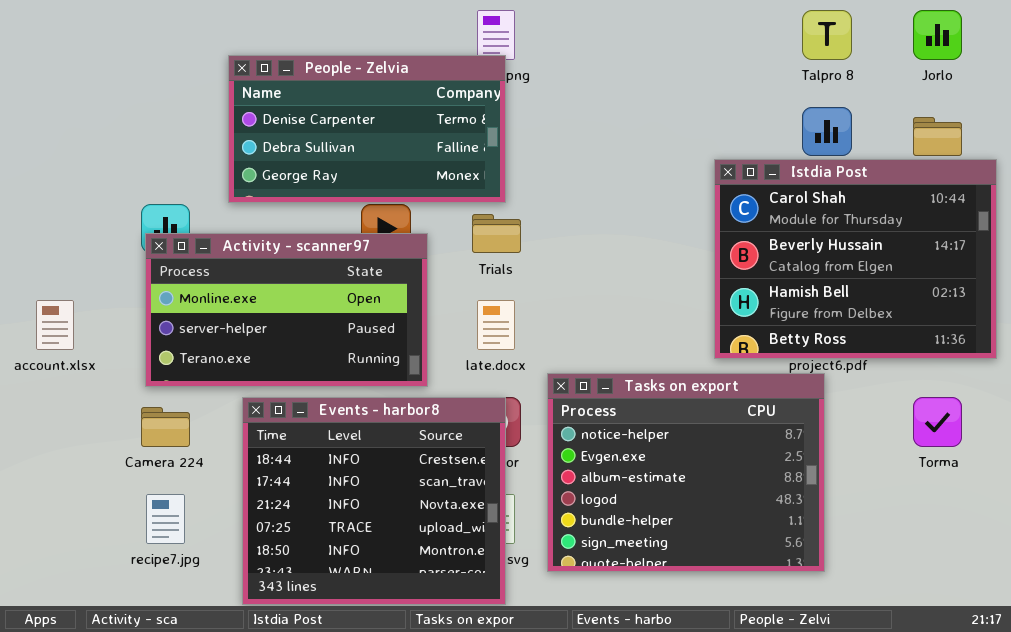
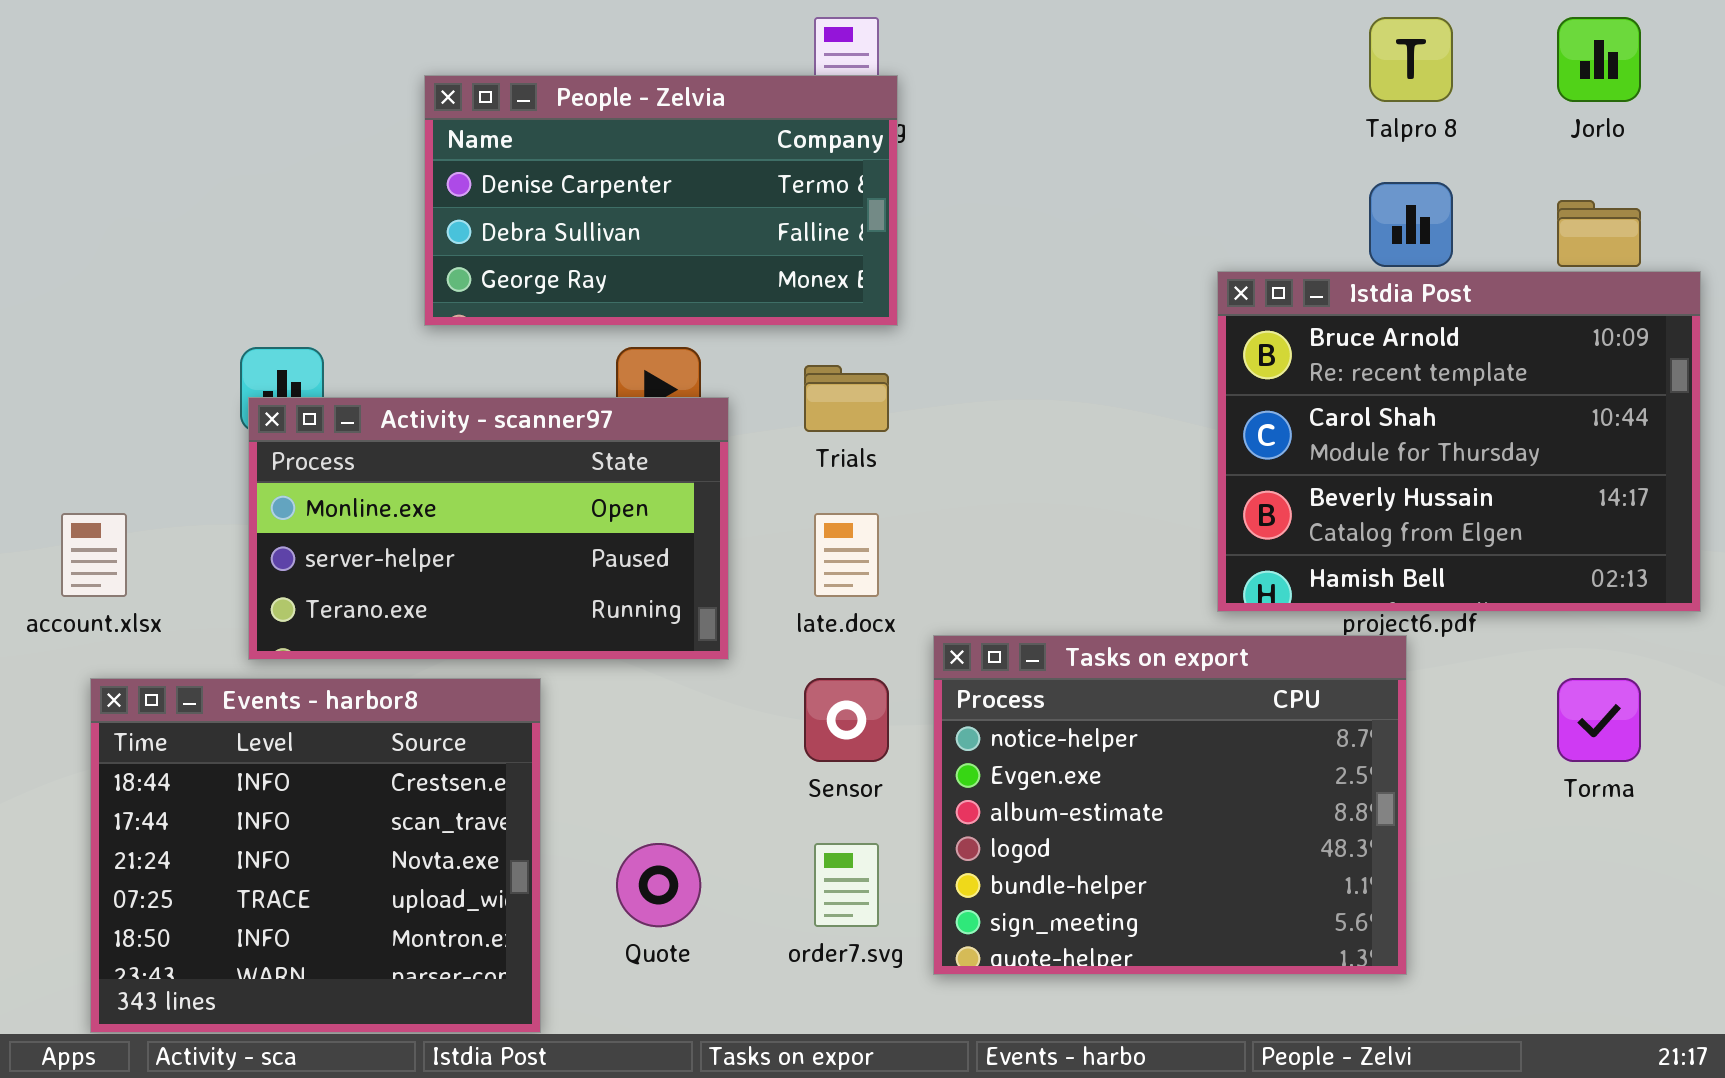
People - Zelvia: [228,55,506,203] -> [424,75,898,326], moved
Istdia Post: [714,159,997,359] -> [1217,271,1701,612], scrolled up 1 row
Events - harbor8: [242,397,506,605] -> [90,678,541,1033], moved

